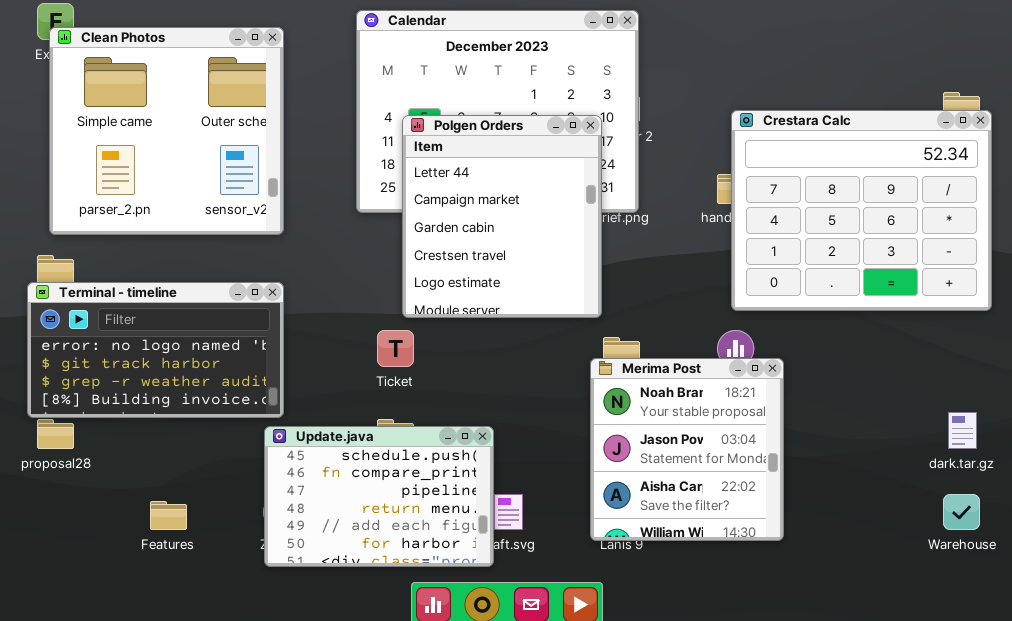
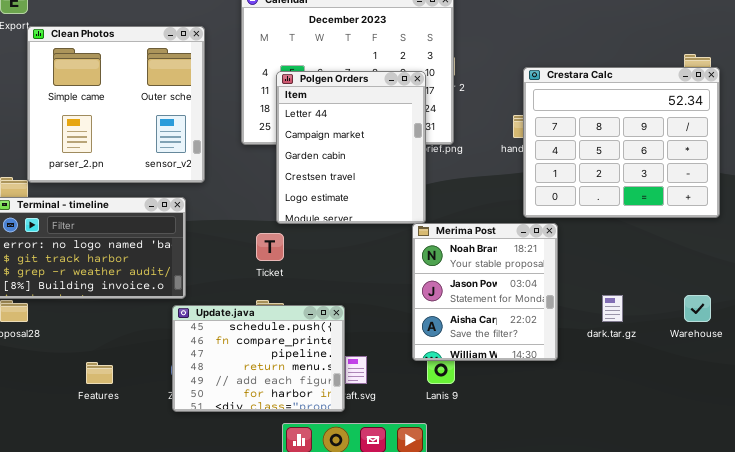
Clean Photos: [49,27,284,235] -> [27,26,205,183], moved
Merima Post: [590,358,784,541] -> [412,223,558,361], moved
dark.tar.gz: [948,412,977,449] -> [602,295,623,322], moved
Warehouse: [943,494,980,530] -> [684,295,711,322], moved

